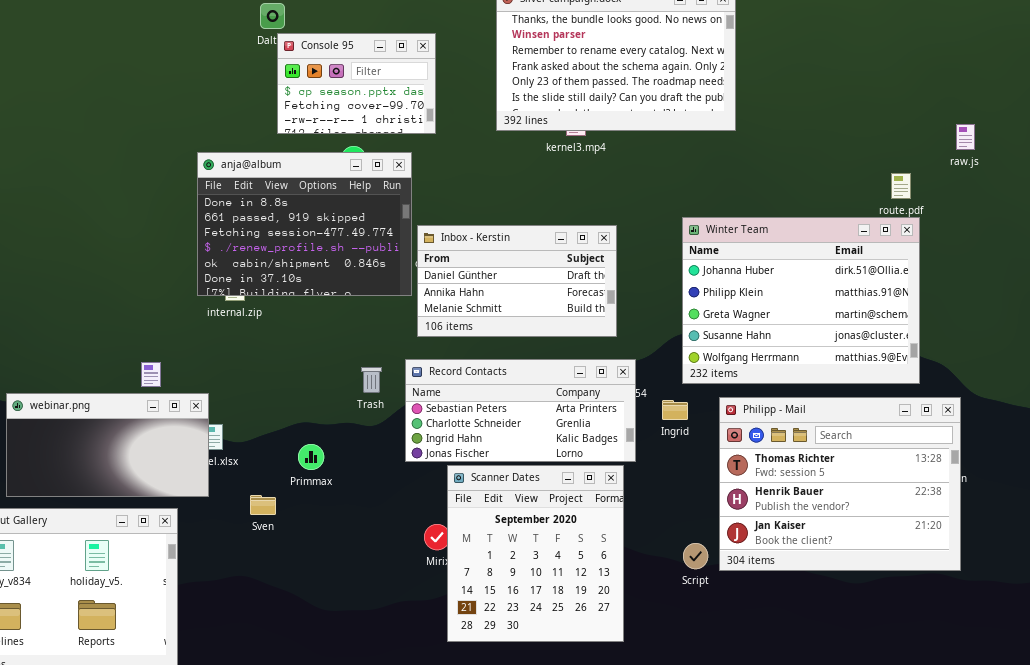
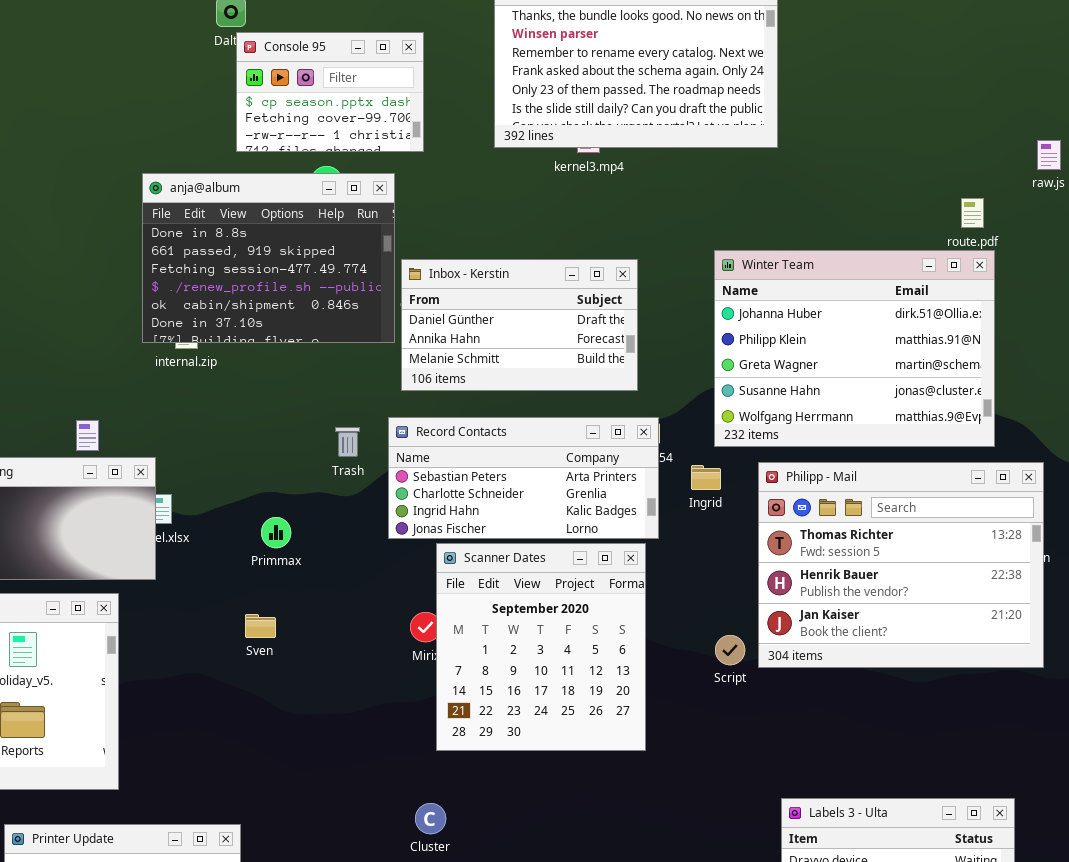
Sven: [250,495,276,515] -> [245,614,276,638], moved

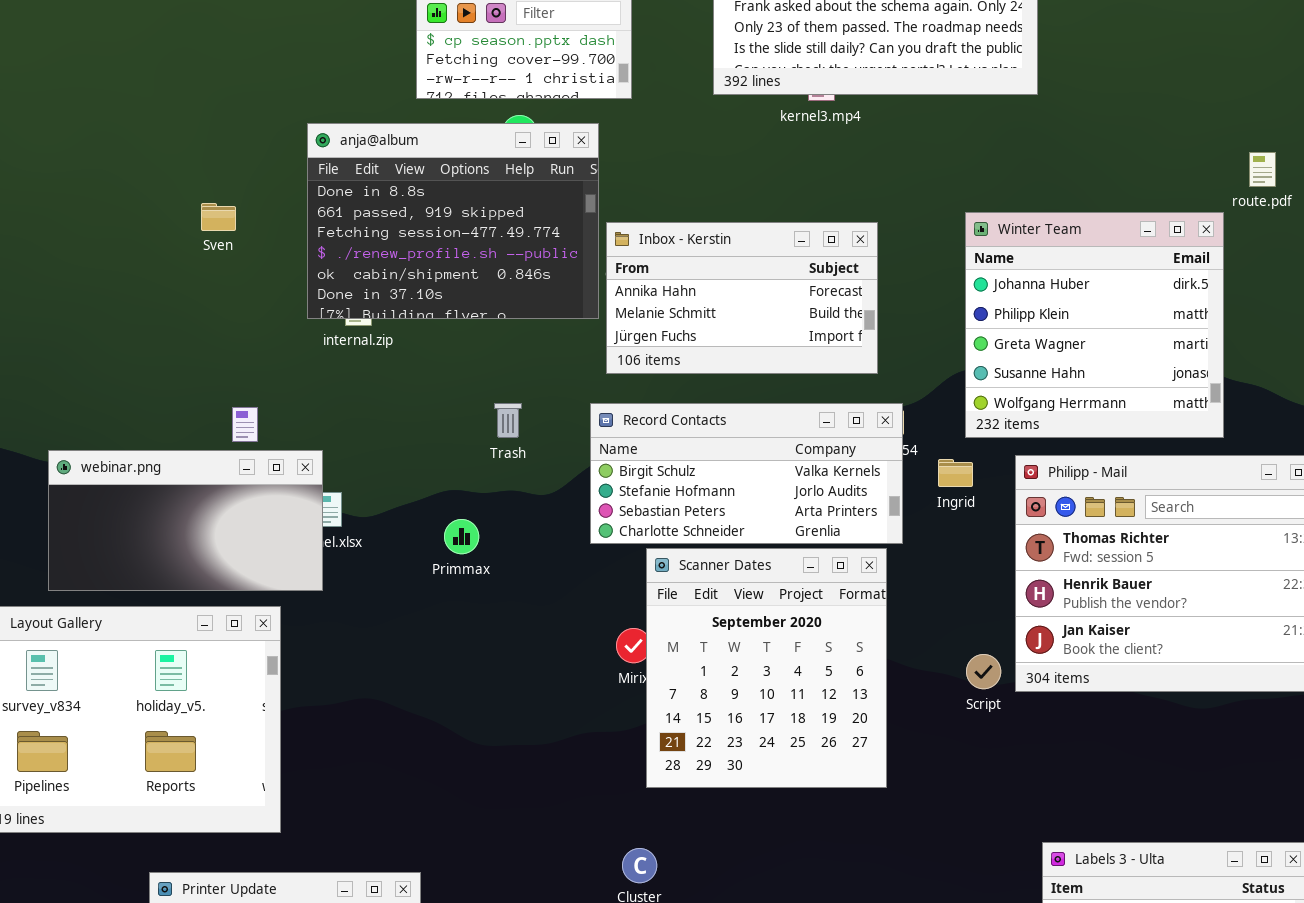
Winter Team: [714,250,995,447] -> [965,212,1224,438], resized
Inbox - Kerstin: [401,259,638,391] -> [606,222,878,374], scrolled down 1 row
Record Contacts: [388,417,659,539] -> [590,403,903,544], scrolled up 2 rows
Trash: [335,427,360,457] -> [494,403,522,438], moved
Sven: [245,614,276,638] -> [201,203,236,231], moved

